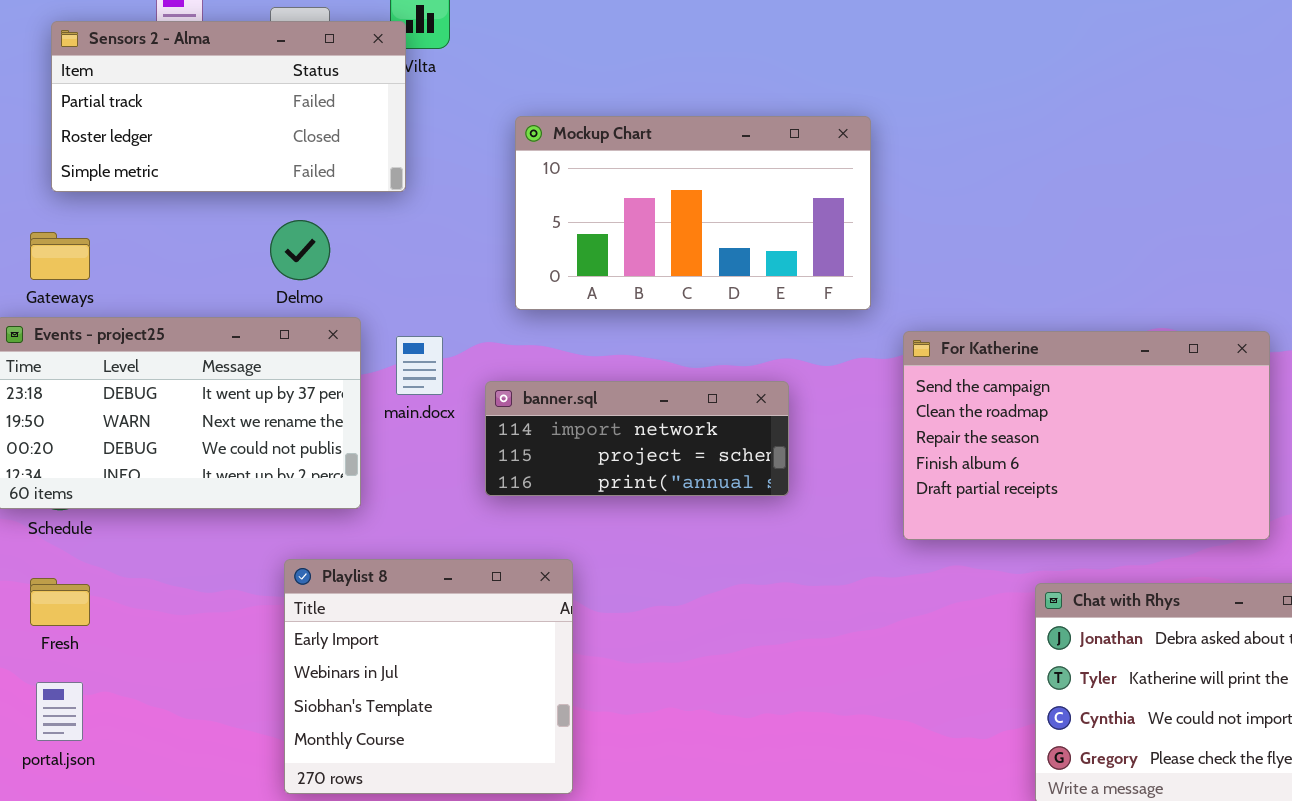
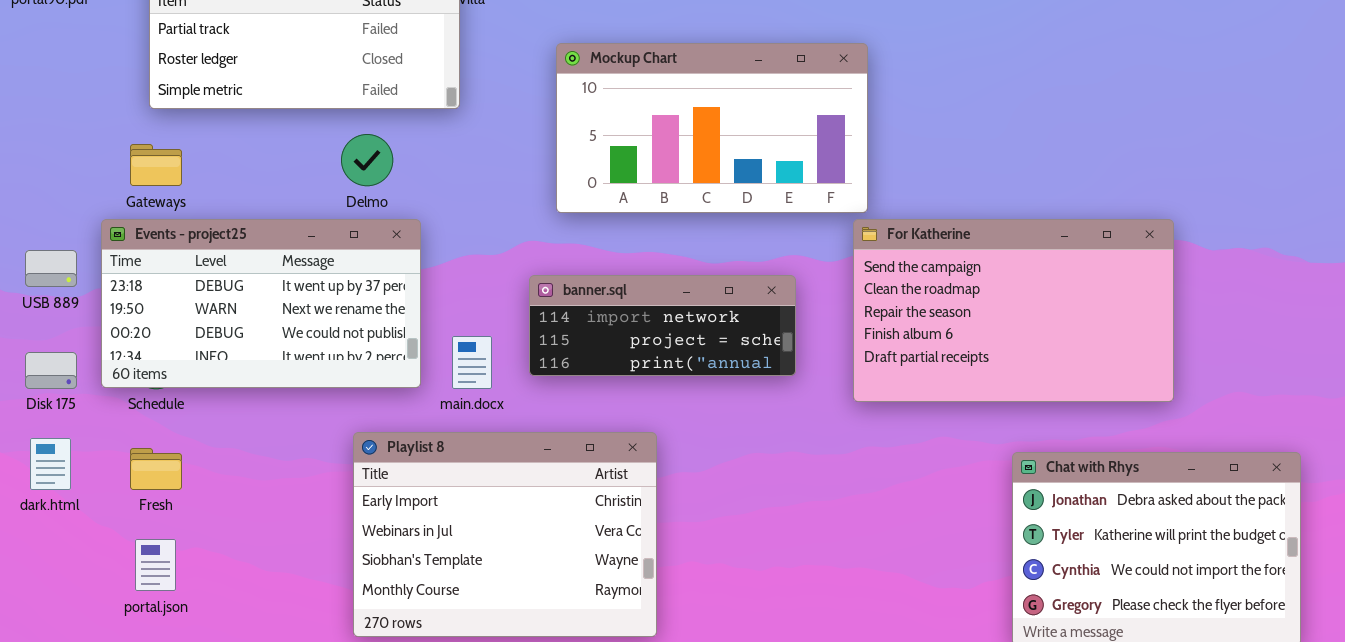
For Katherine: [903,331,1270,540] -> [853,219,1174,402], moved
main.docx: [396,336,443,395] -> [452,336,492,389], moved
Playlist 8: [284,559,573,794] -> [353,432,657,637], resized

